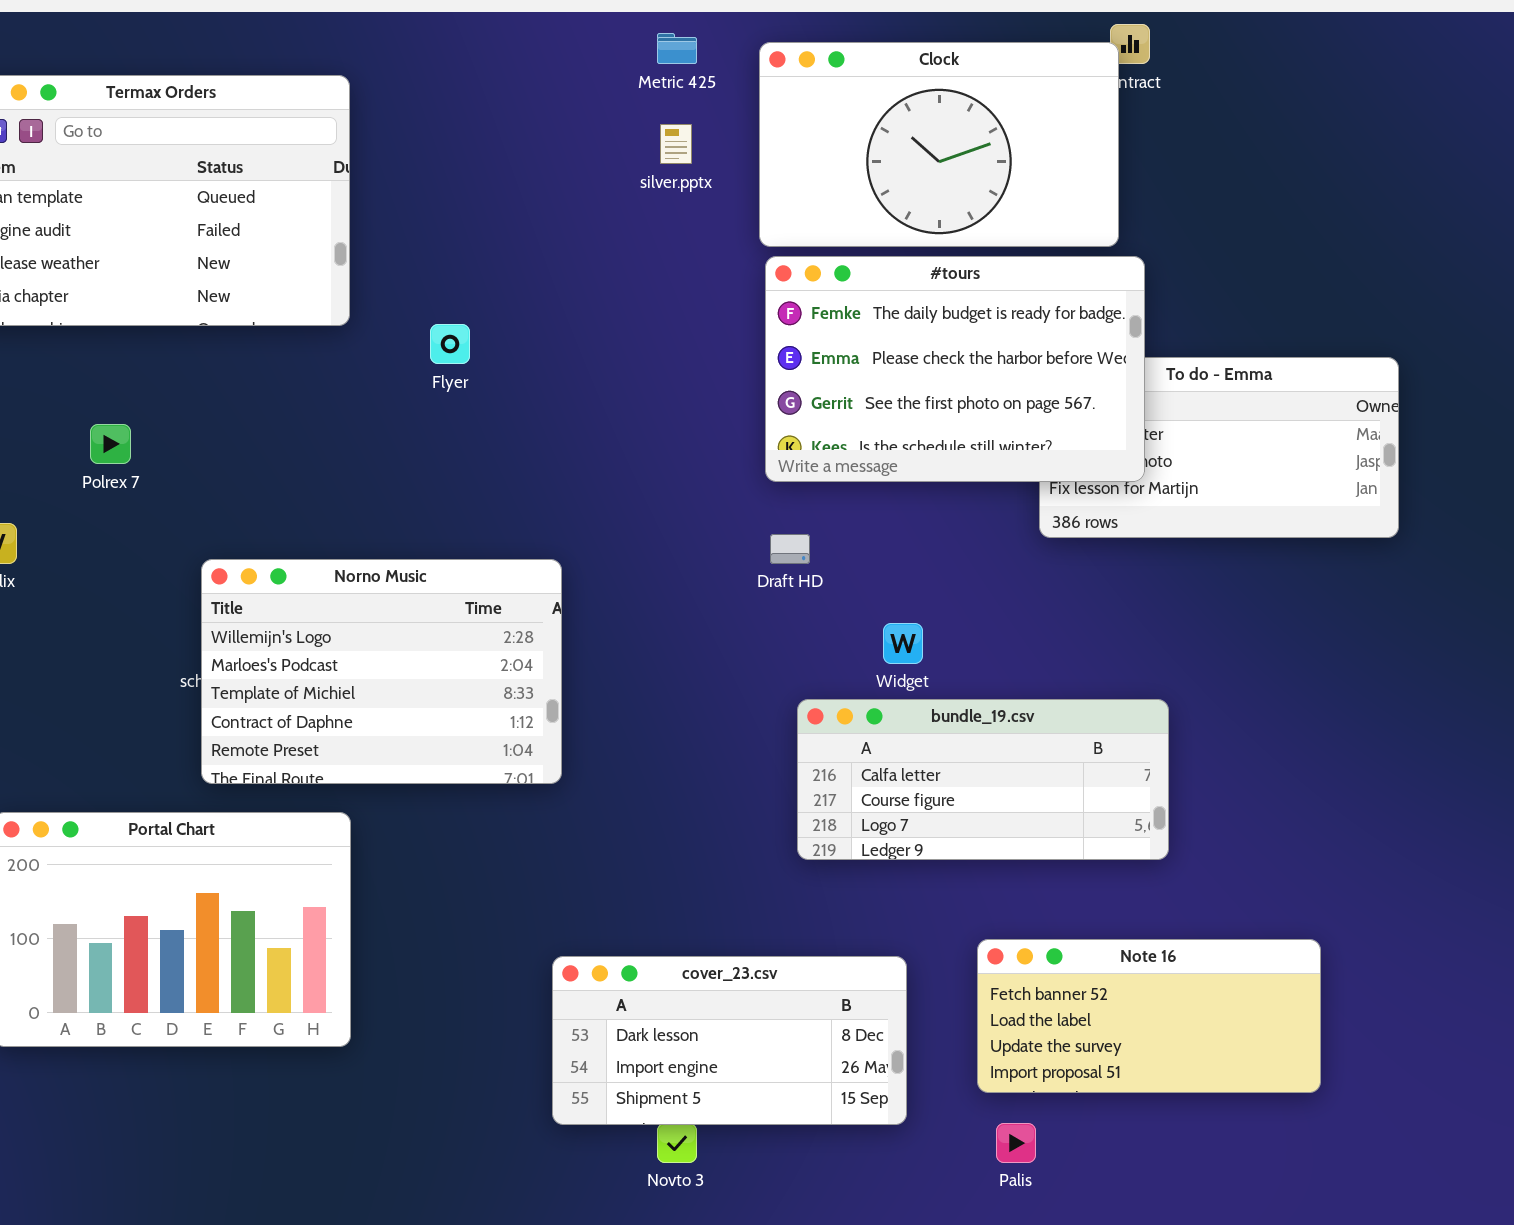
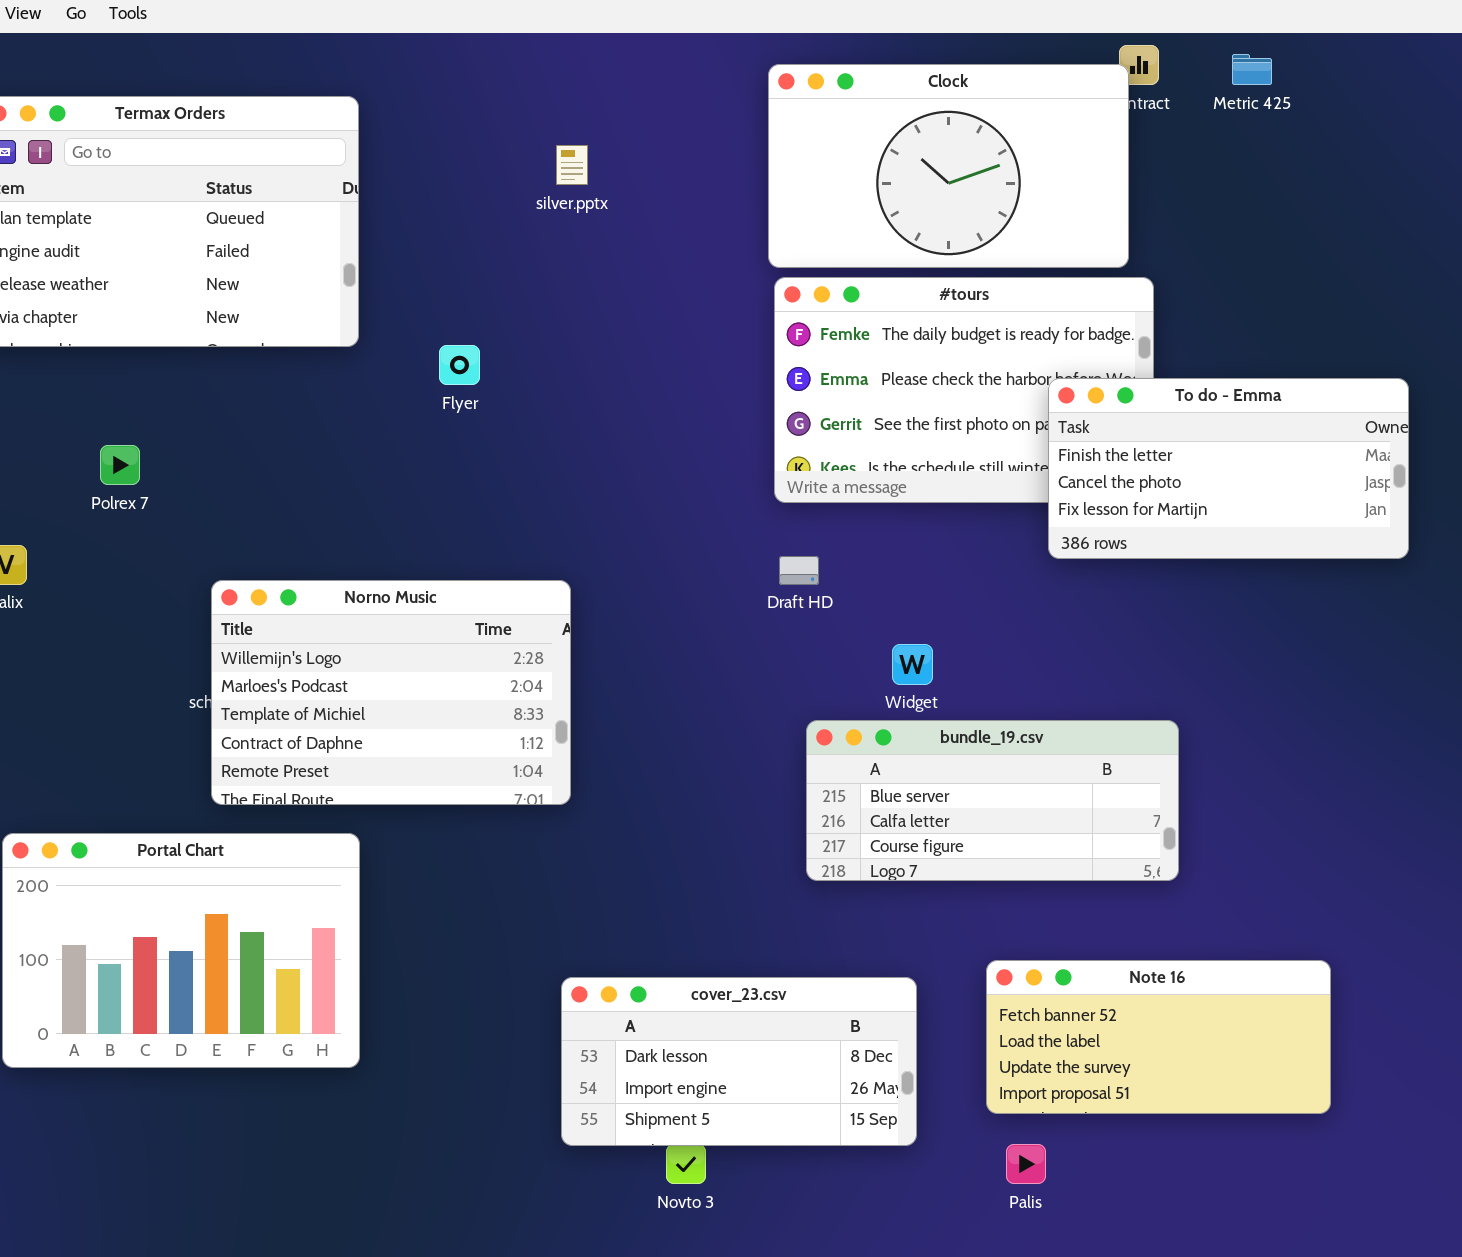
Metric 425: [657,33,697,64] -> [1232,54,1272,85], moved
silver.pptx: [660,124,692,164] -> [556,145,588,185], moved
To do - Emma: [1039,357,1399,538] -> [1048,378,1409,559], raised
bundle_19.csv: [797,699,1169,860] -> [806,720,1179,881], scrolled up 1 row

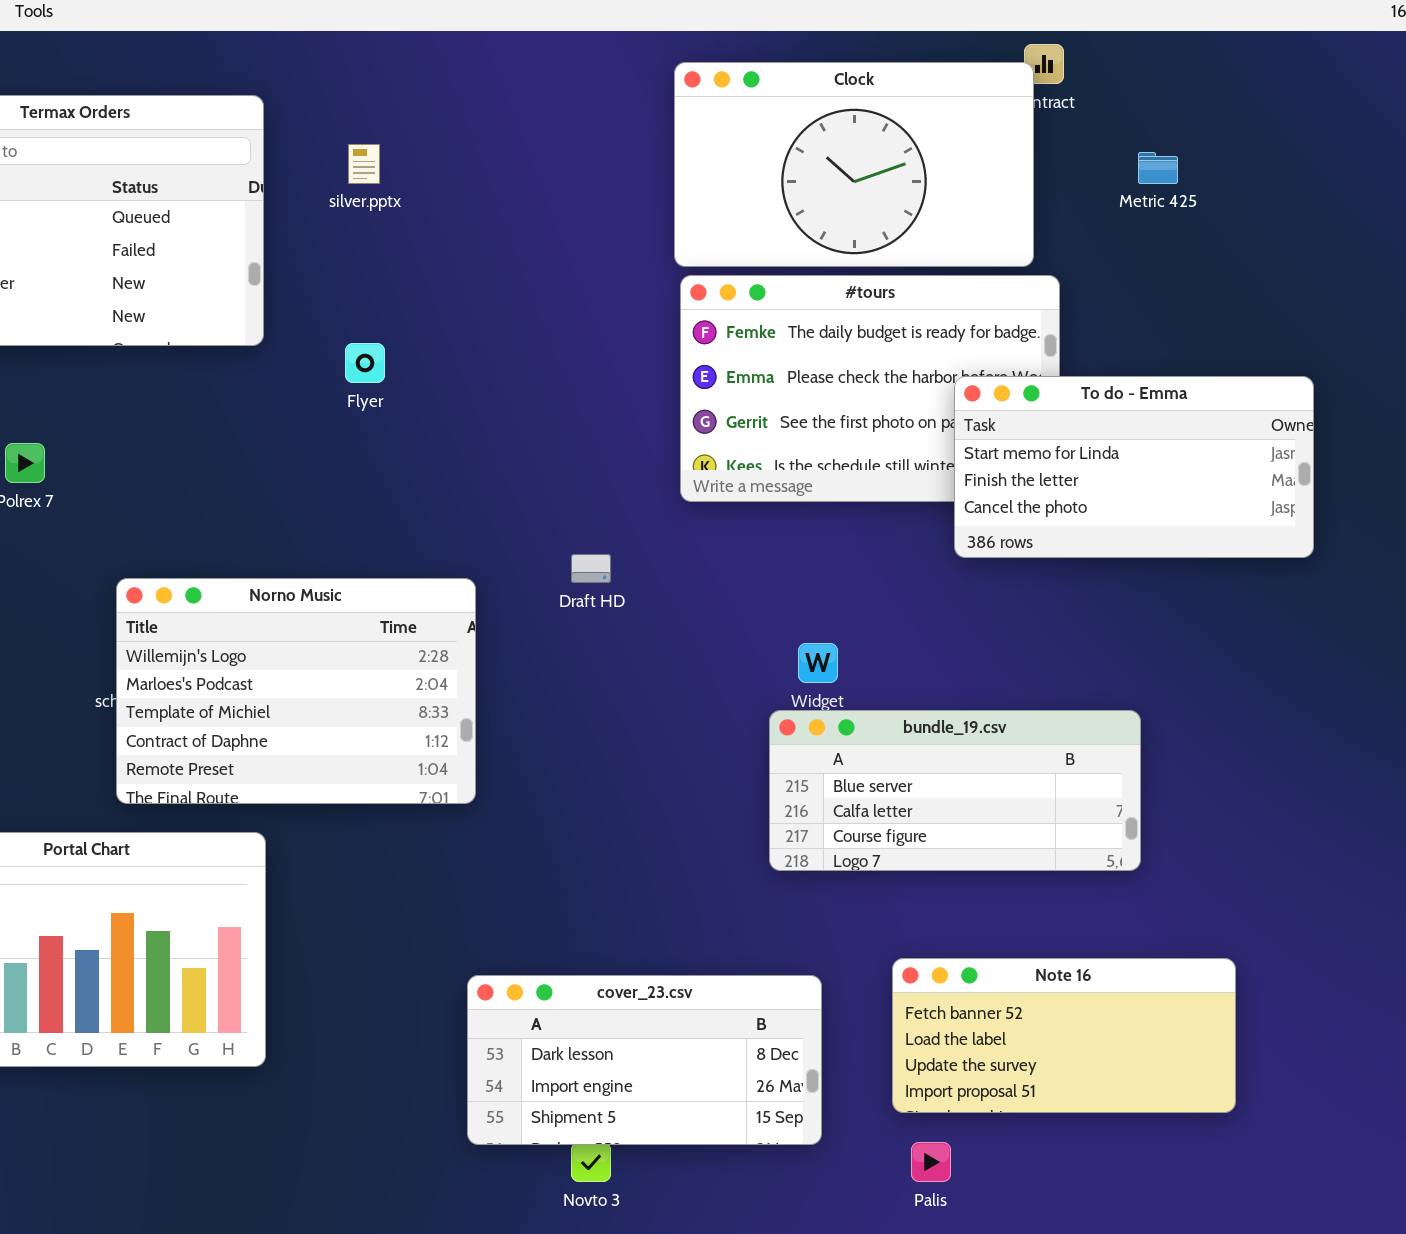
Metric 425: [1232,54,1272,85] -> [1138,152,1178,184], moved
silver.pptx: [556,145,588,185] -> [348,144,380,184], moved
To do - Emma: [1048,378,1409,559] -> [954,376,1314,558], scrolled up 1 row
Draft HD: [779,556,819,585] -> [571,554,611,583], moved
bundle_19.csv: [806,720,1179,881] -> [769,710,1141,871], moved

